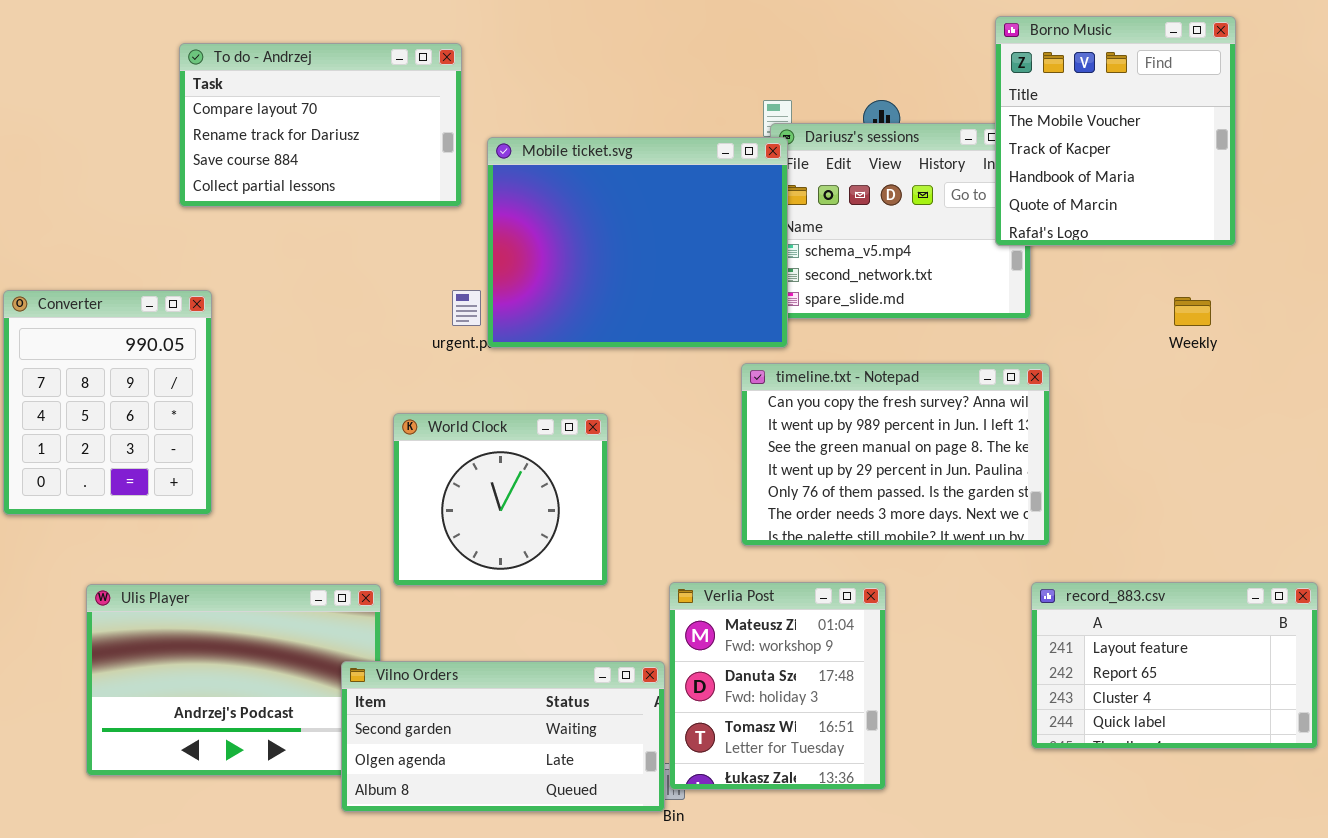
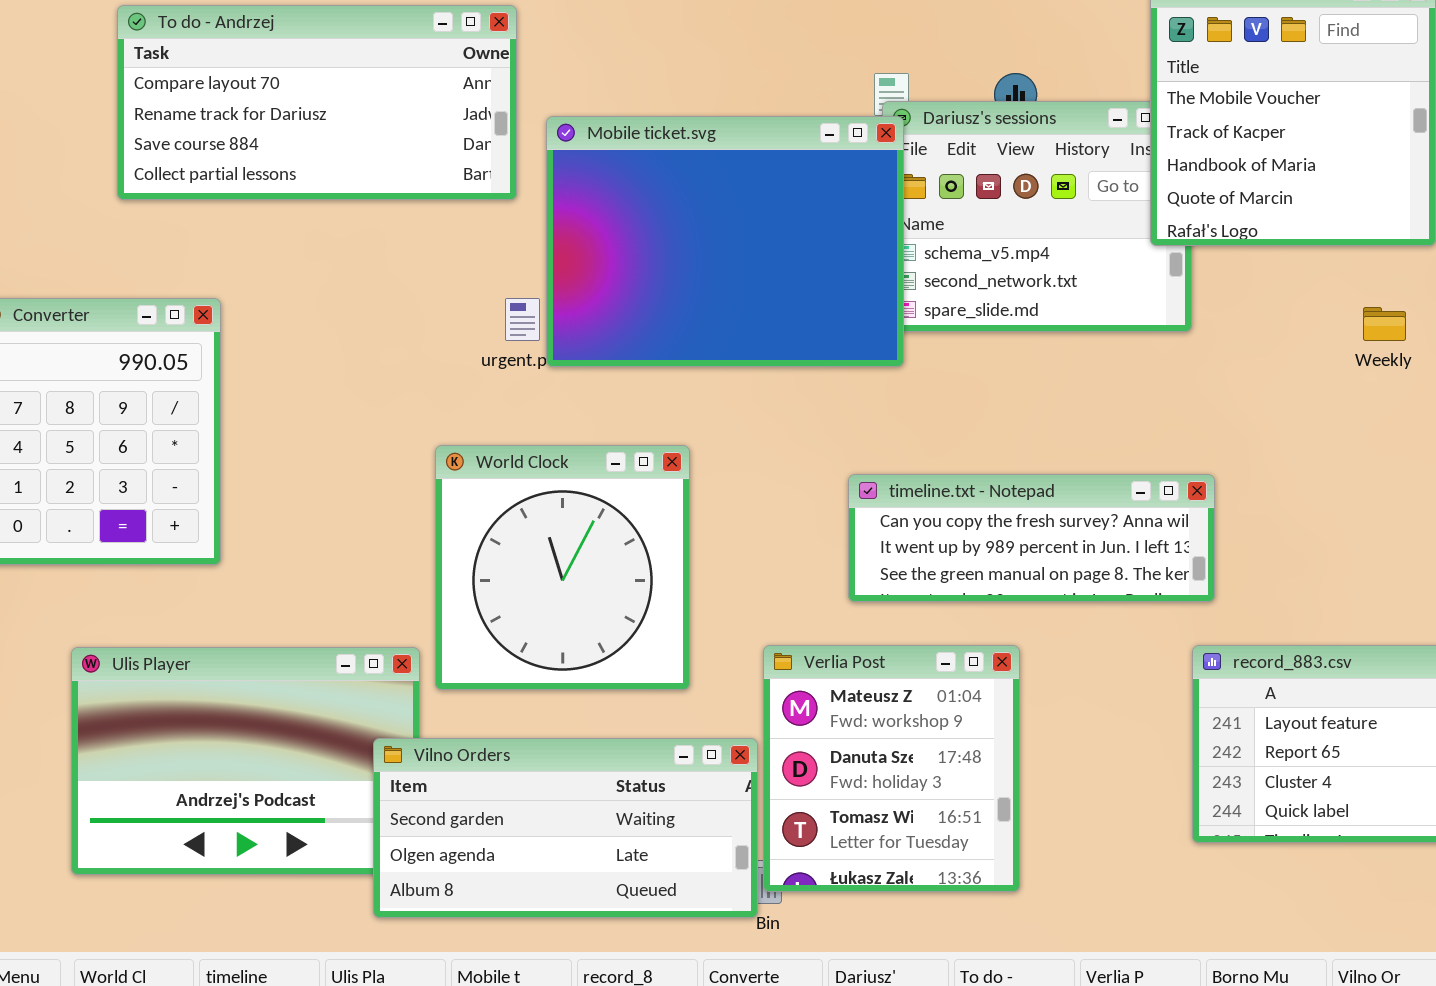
To do - Andrzej: [179,43,462,207] -> [117,5,517,200], resized
timeline.txt - Notepad: [741,363,1050,546] -> [848,474,1215,602], resized
World Clock: [393,413,608,586] -> [435,445,690,690], resized

